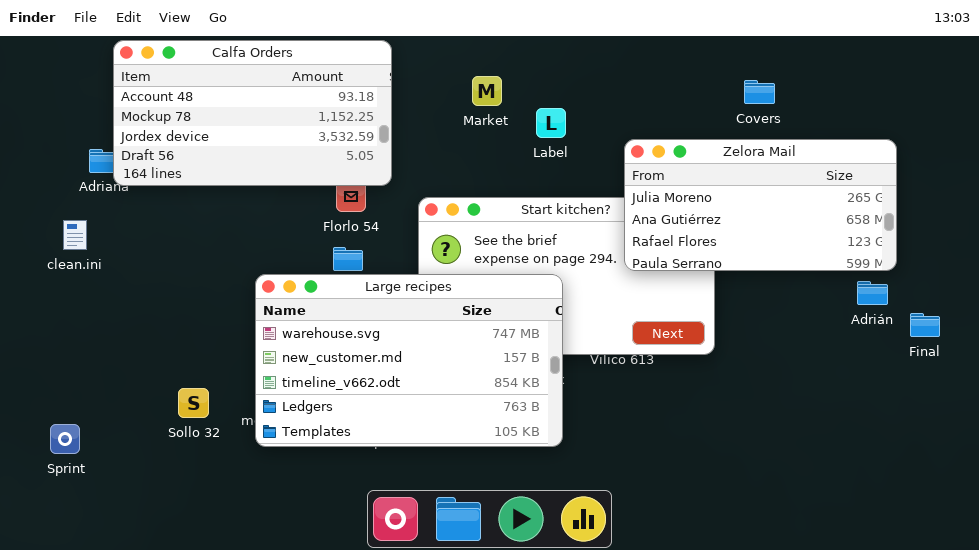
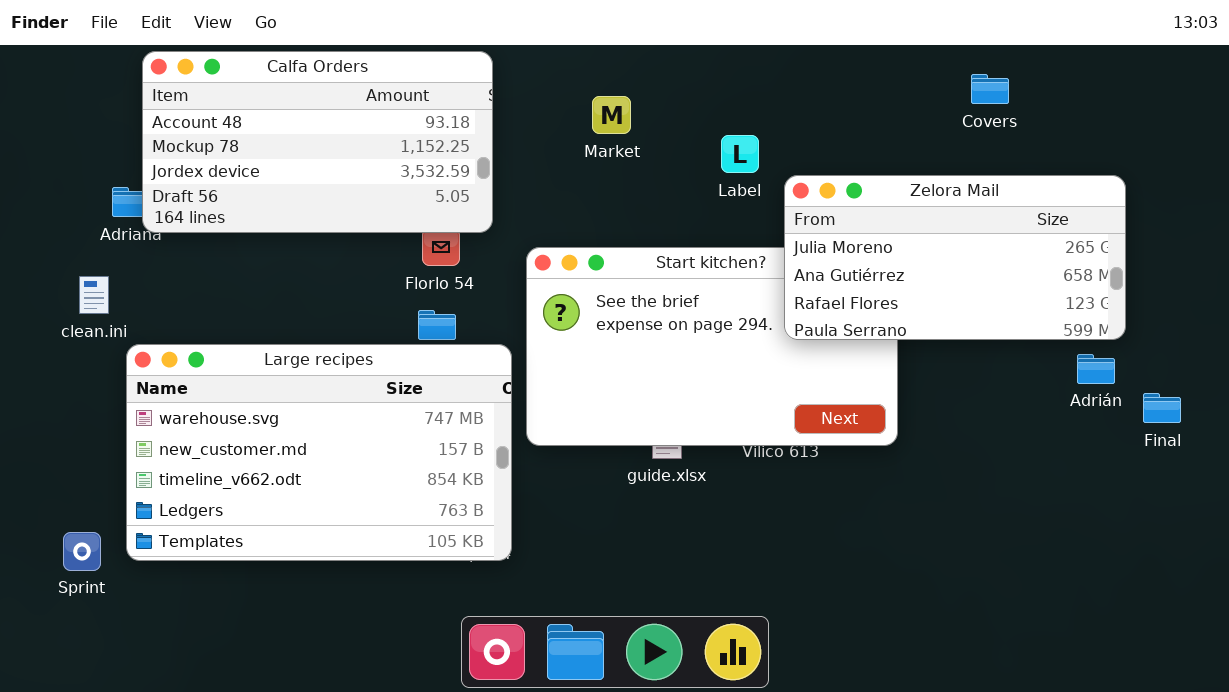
Covers: [744,80,775,104] -> [971,74,1009,104], moved
Label: [536,108,566,138] -> [721,135,759,173], moved
Large recipes: [255,274,563,447] -> [126,344,512,561], moved

